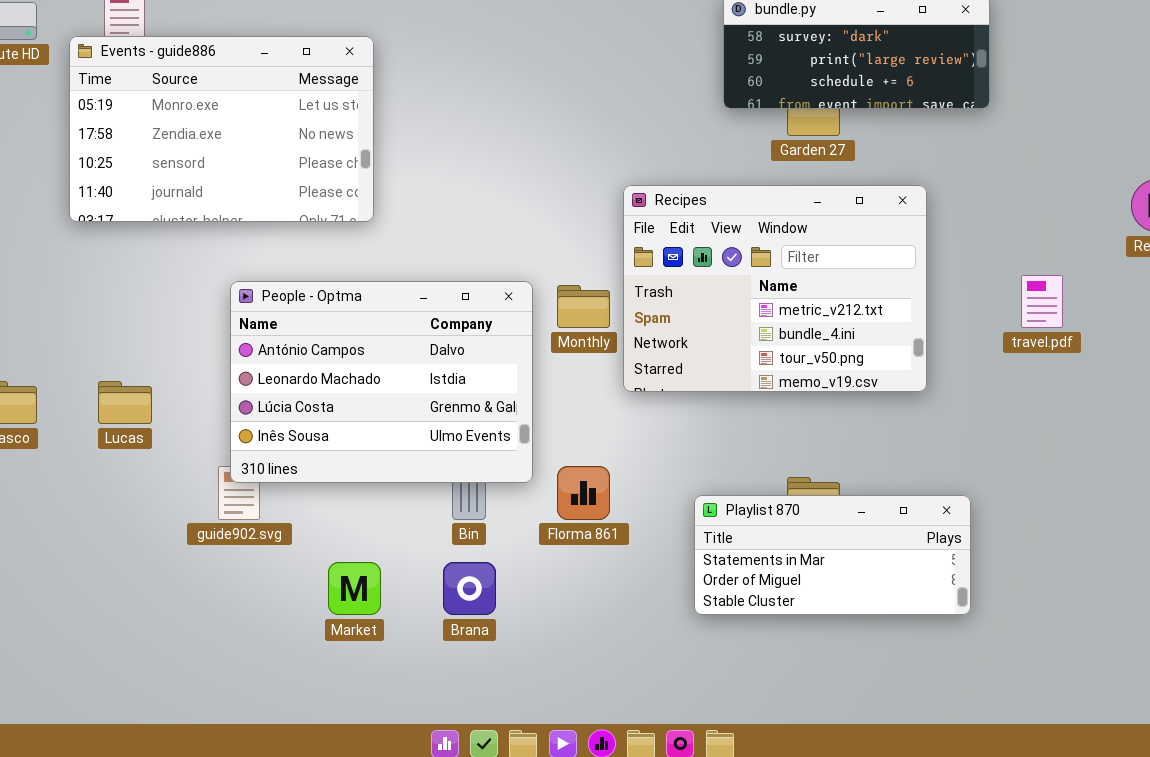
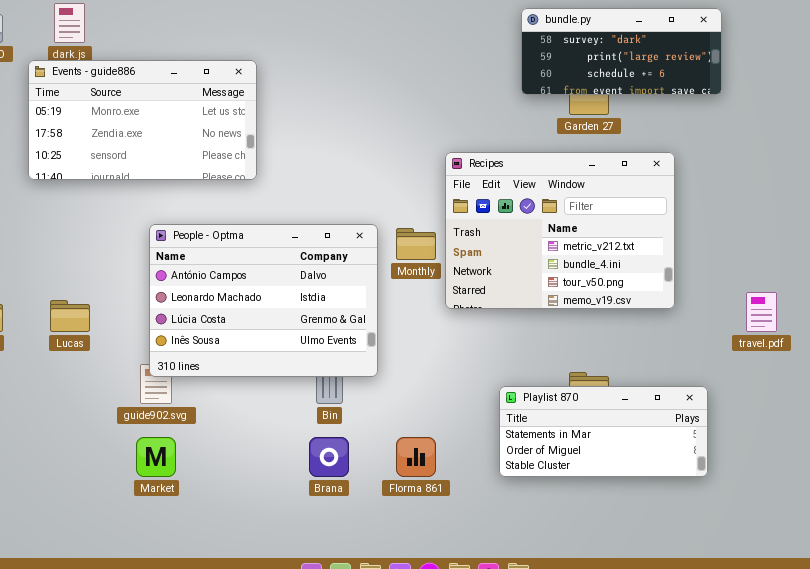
Events - guide886: [69,36,374,222] -> [28,60,257,180], resized
travel.pdf: [1021,275,1063,328] -> [746,292,777,332], moved
Florma 861: [557,466,610,520] -> [396,437,436,477], moved
Market: [328,562,381,615] -> [136,437,176,477], moved

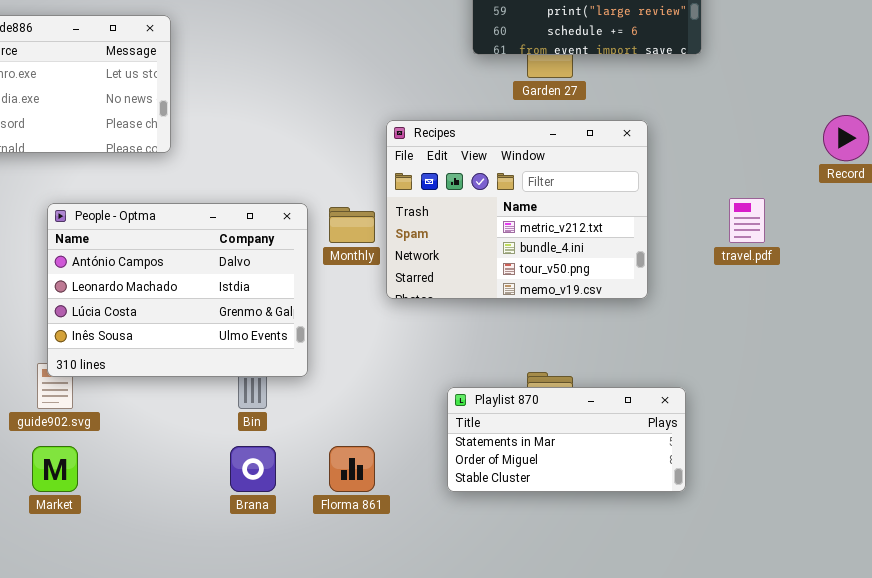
travel.pdf: [746,292,777,332] -> [729,198,765,243], moved

